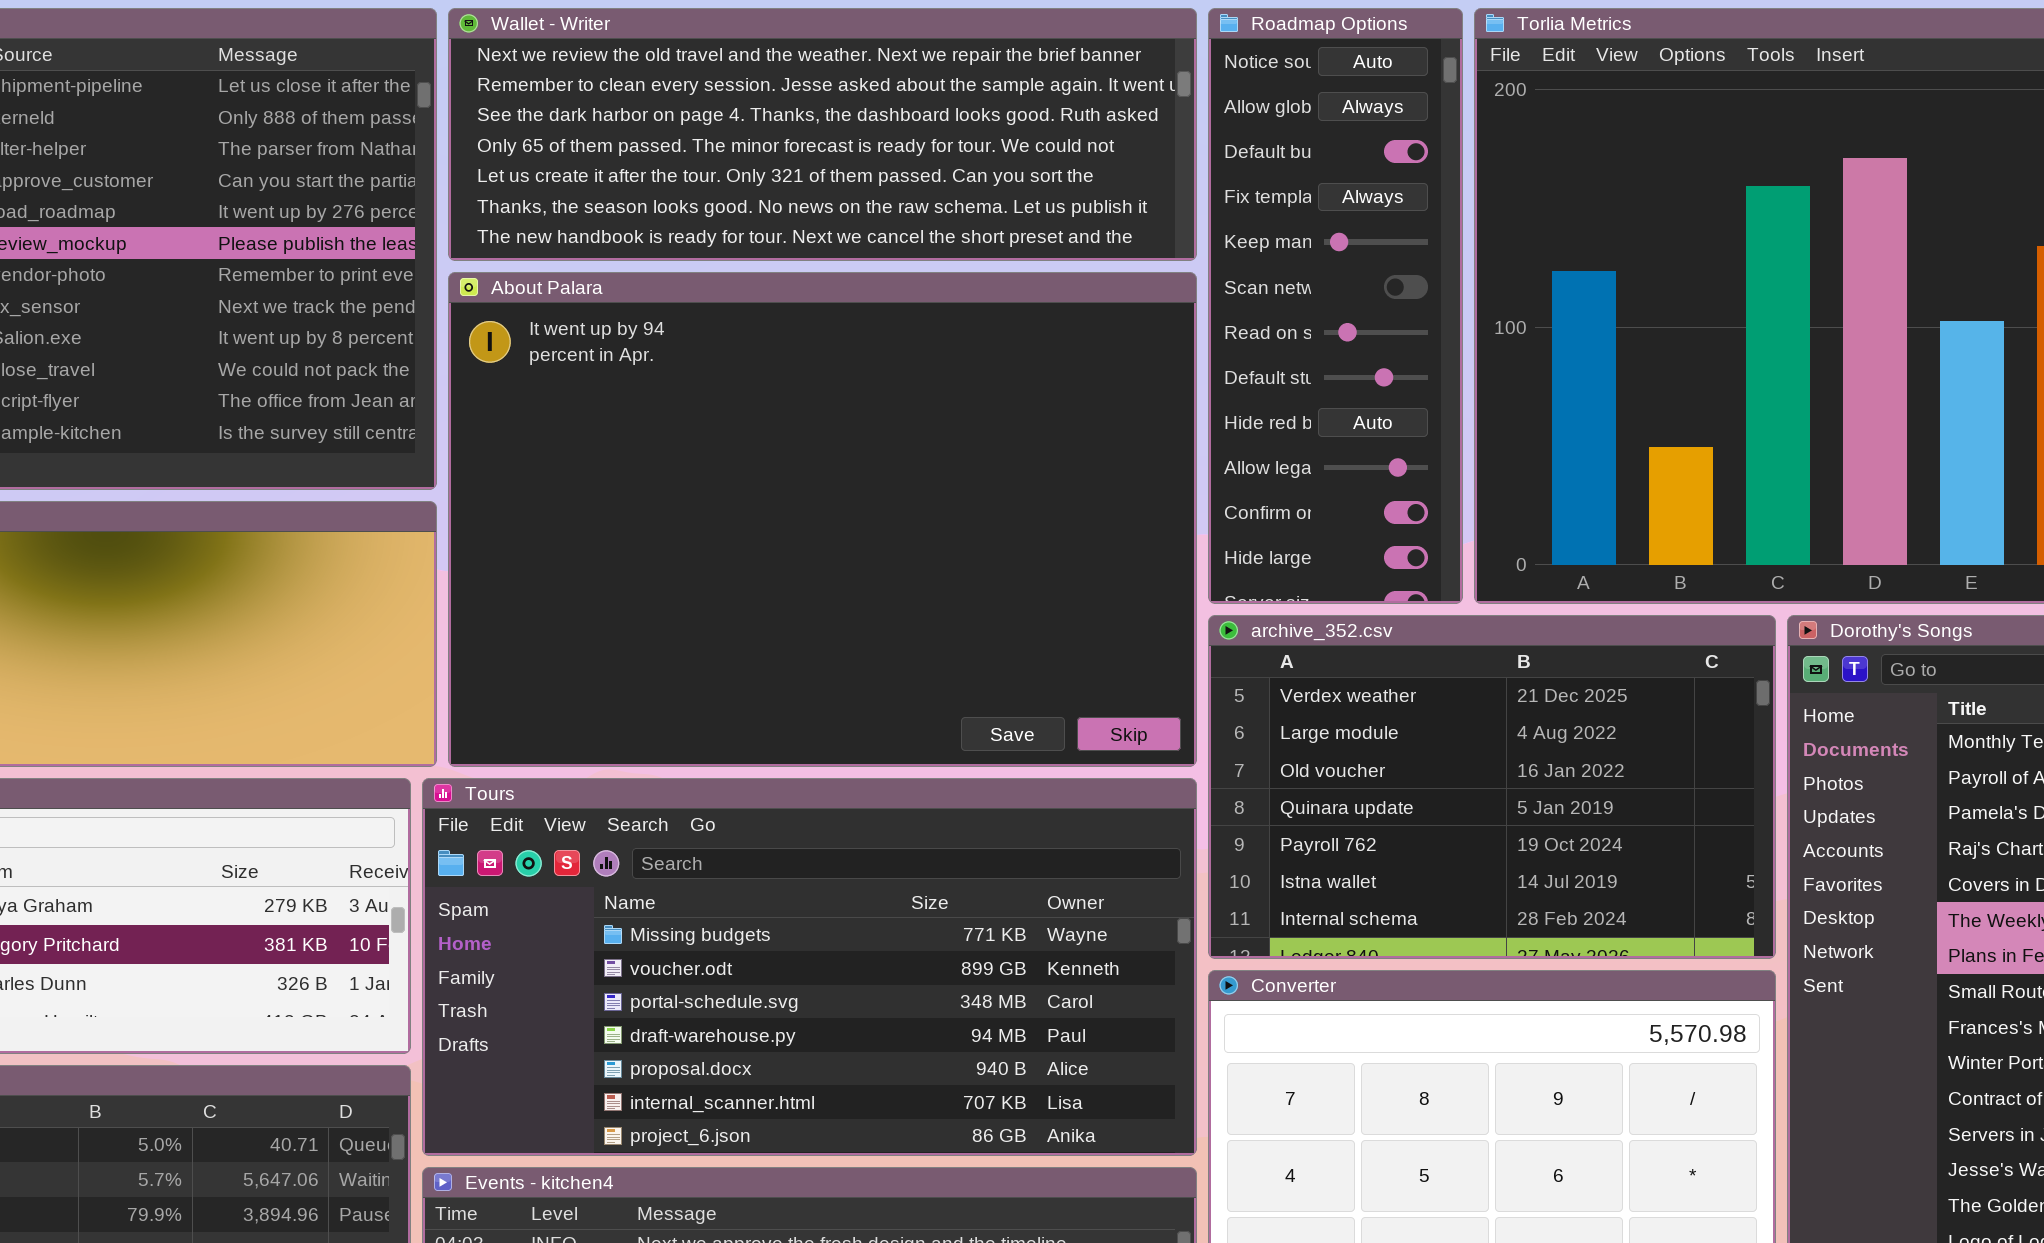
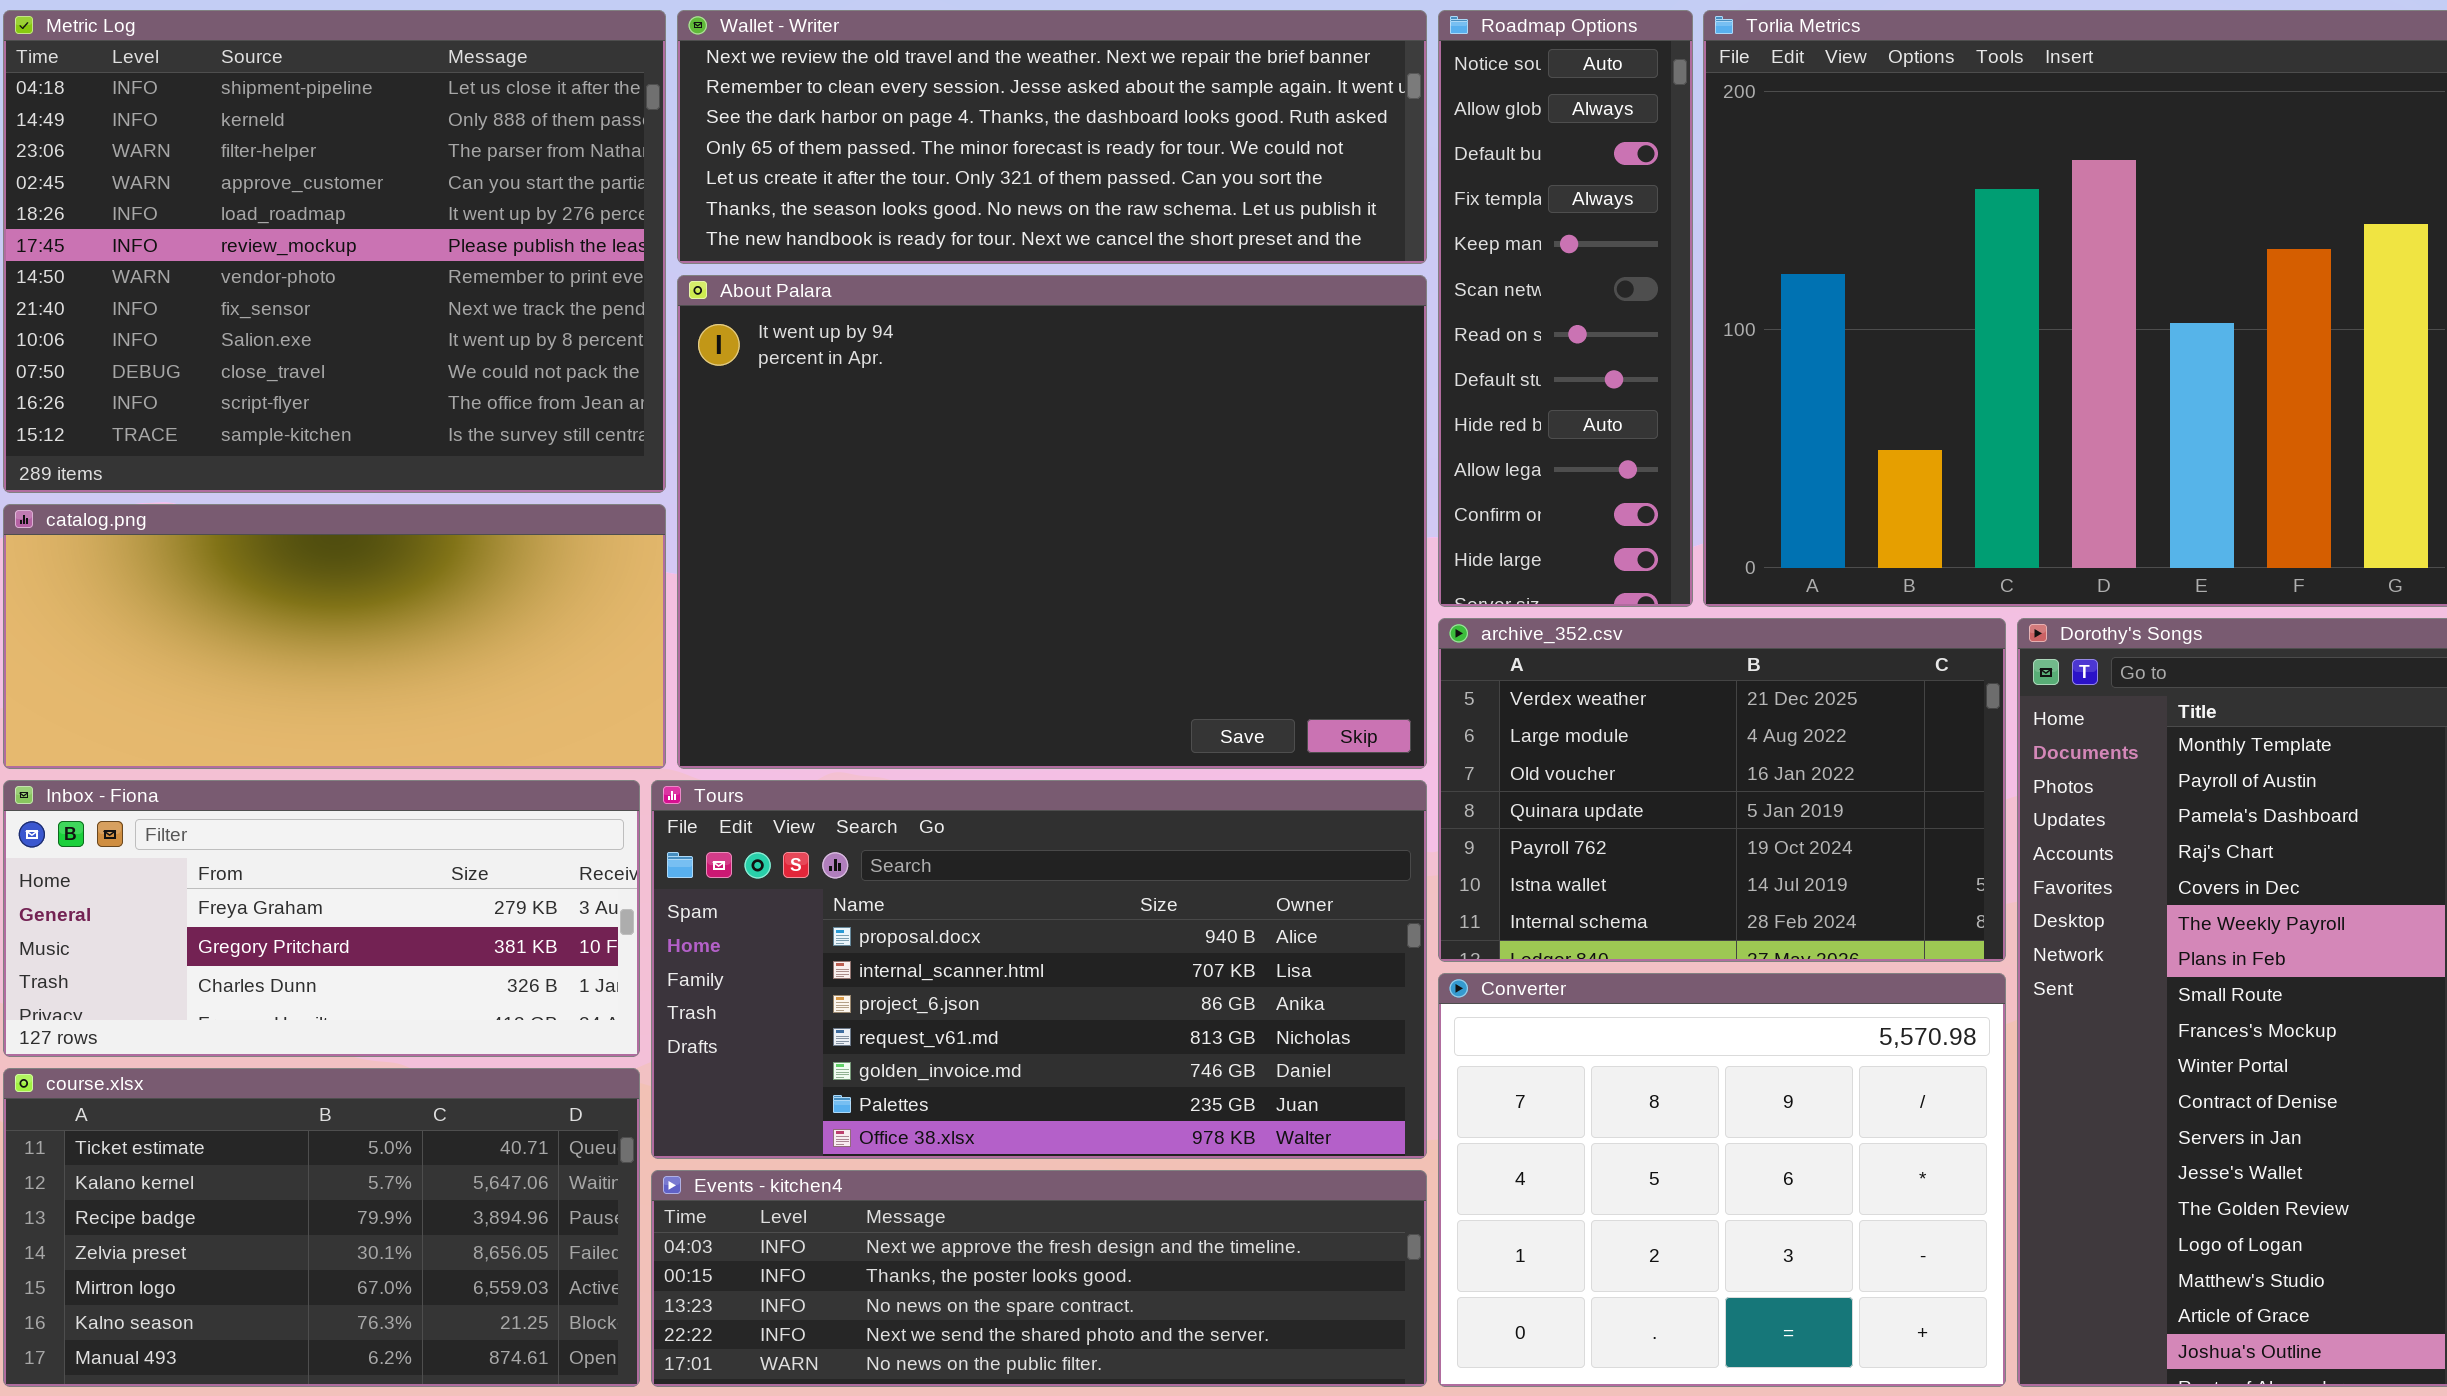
Tours: [422,778,1197,1156] -> [651,780,1427,1159], scrolled down 4 rows

